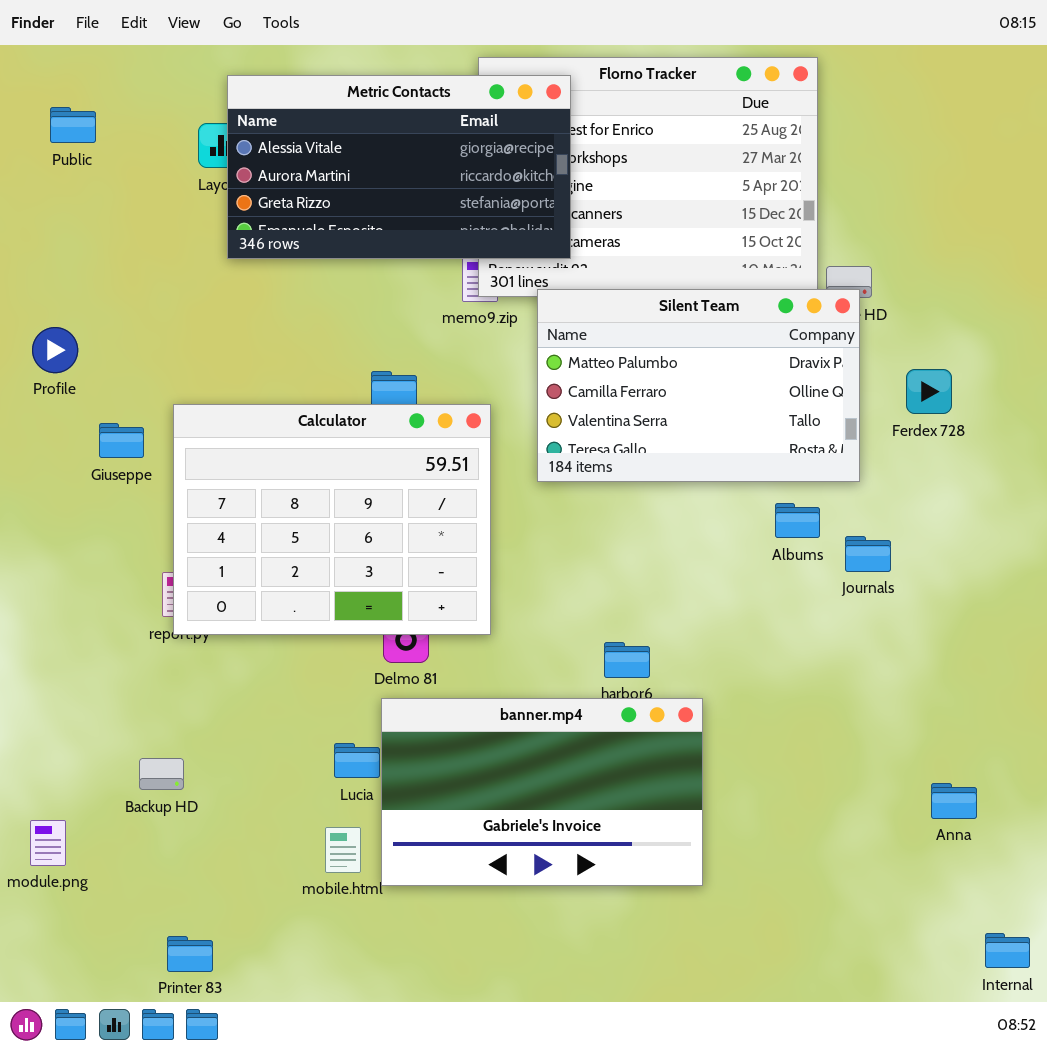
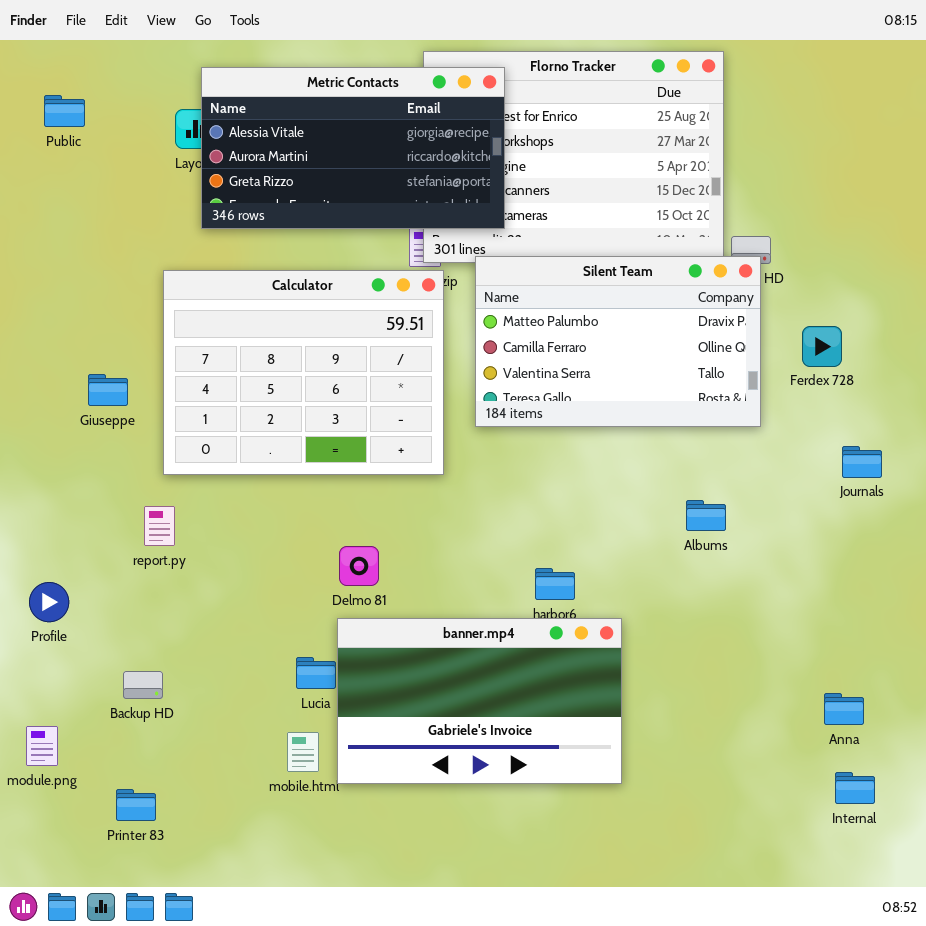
Profile: [32,327,78,373] -> [29,582,69,622], moved
Calculator: [173,404,491,635] -> [163,270,444,475], moved
Albums: [775,503,820,538] -> [686,500,726,531], moved
Journals: [845,536,891,572] -> [842,446,882,478], moved
Internal: [985,933,1030,968] -> [835,772,875,804], moved
Printer 83: [167,936,213,972] -> [116,789,156,821], moved

